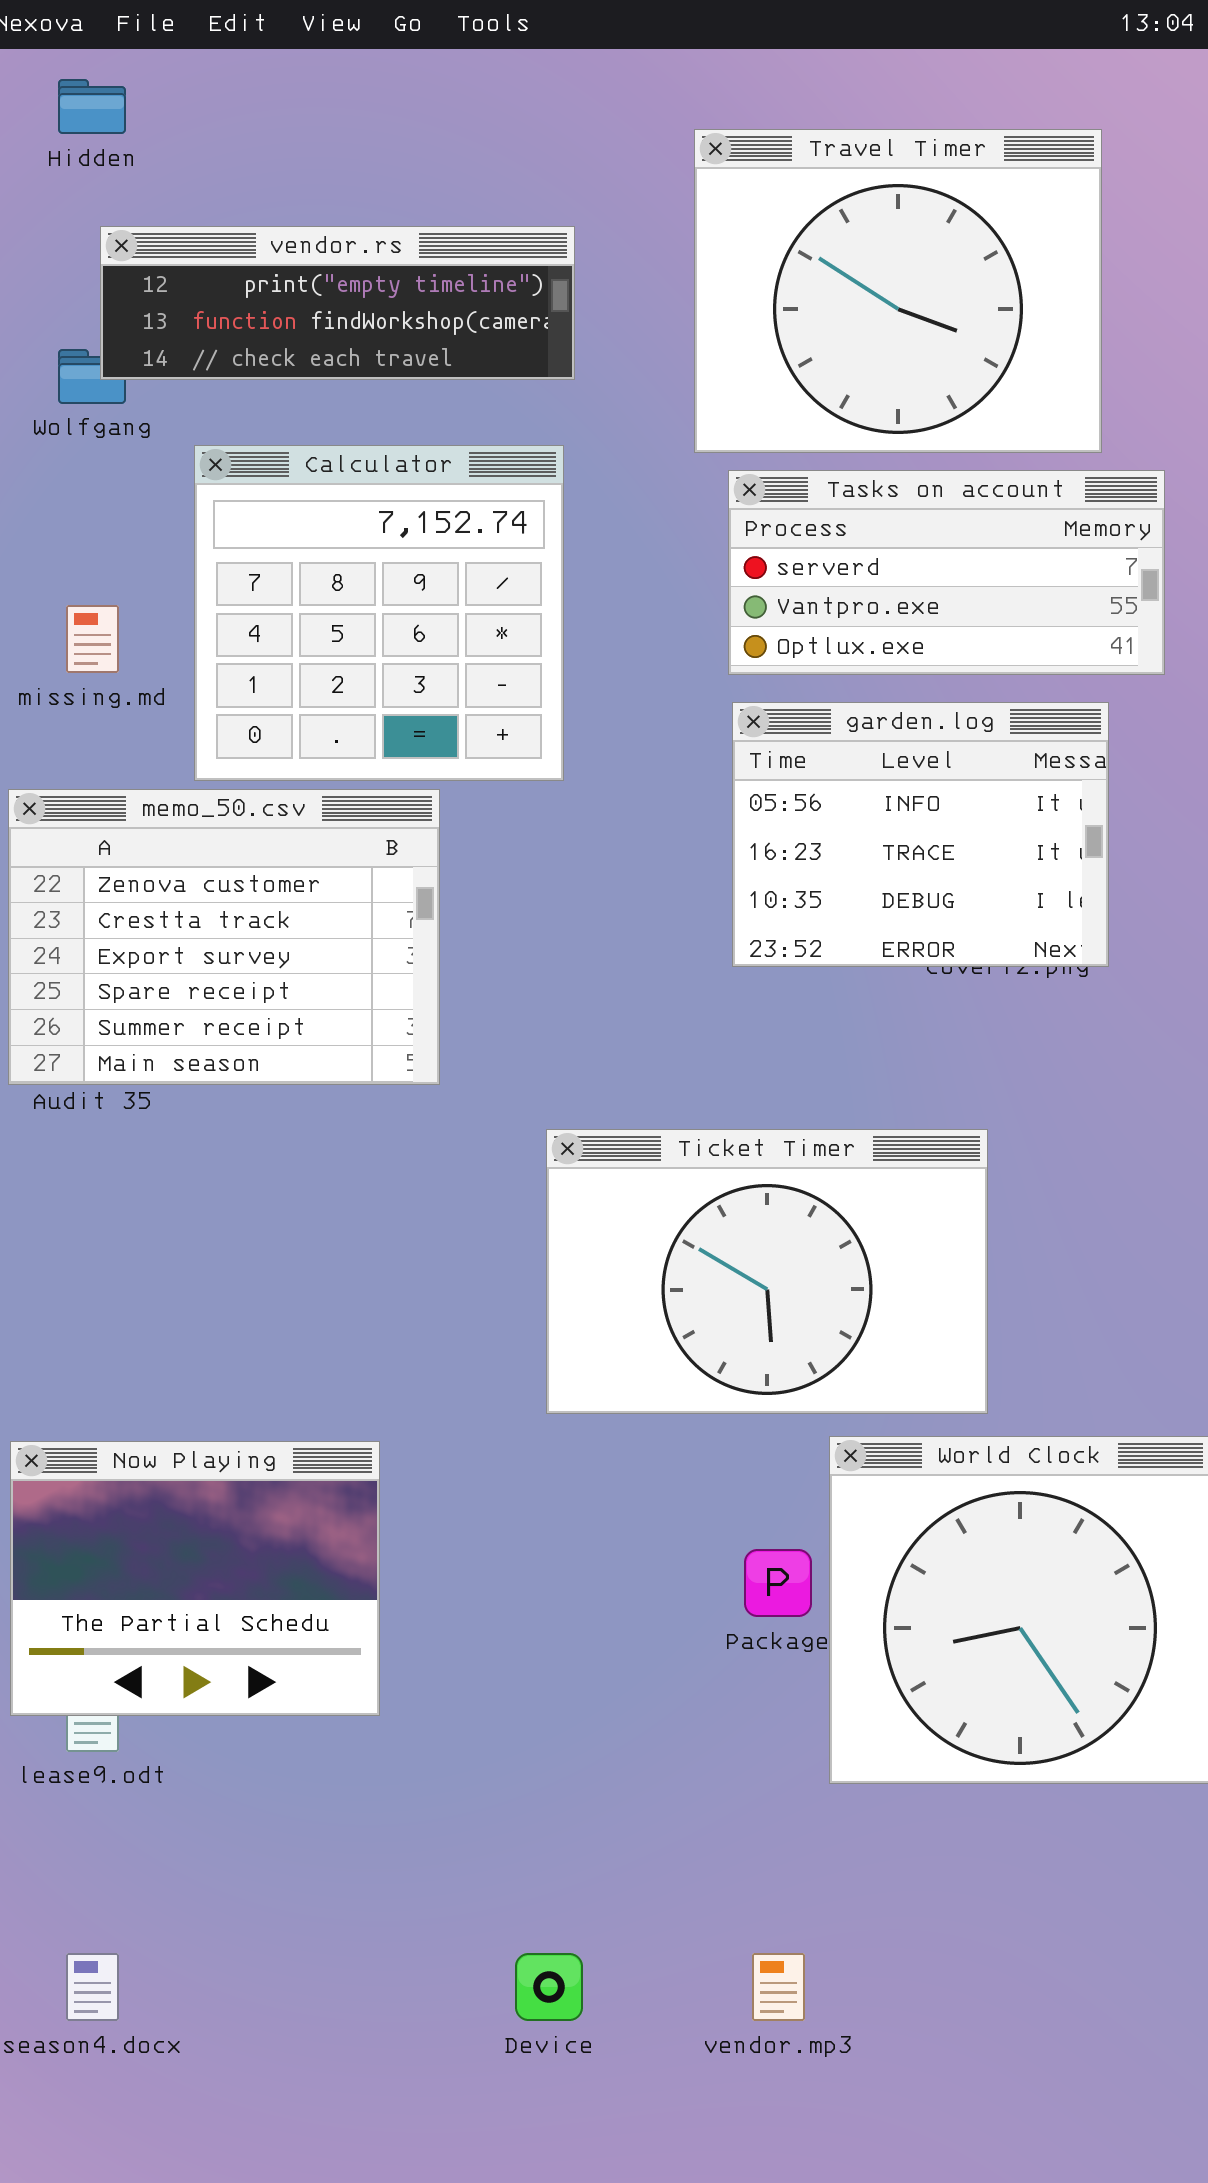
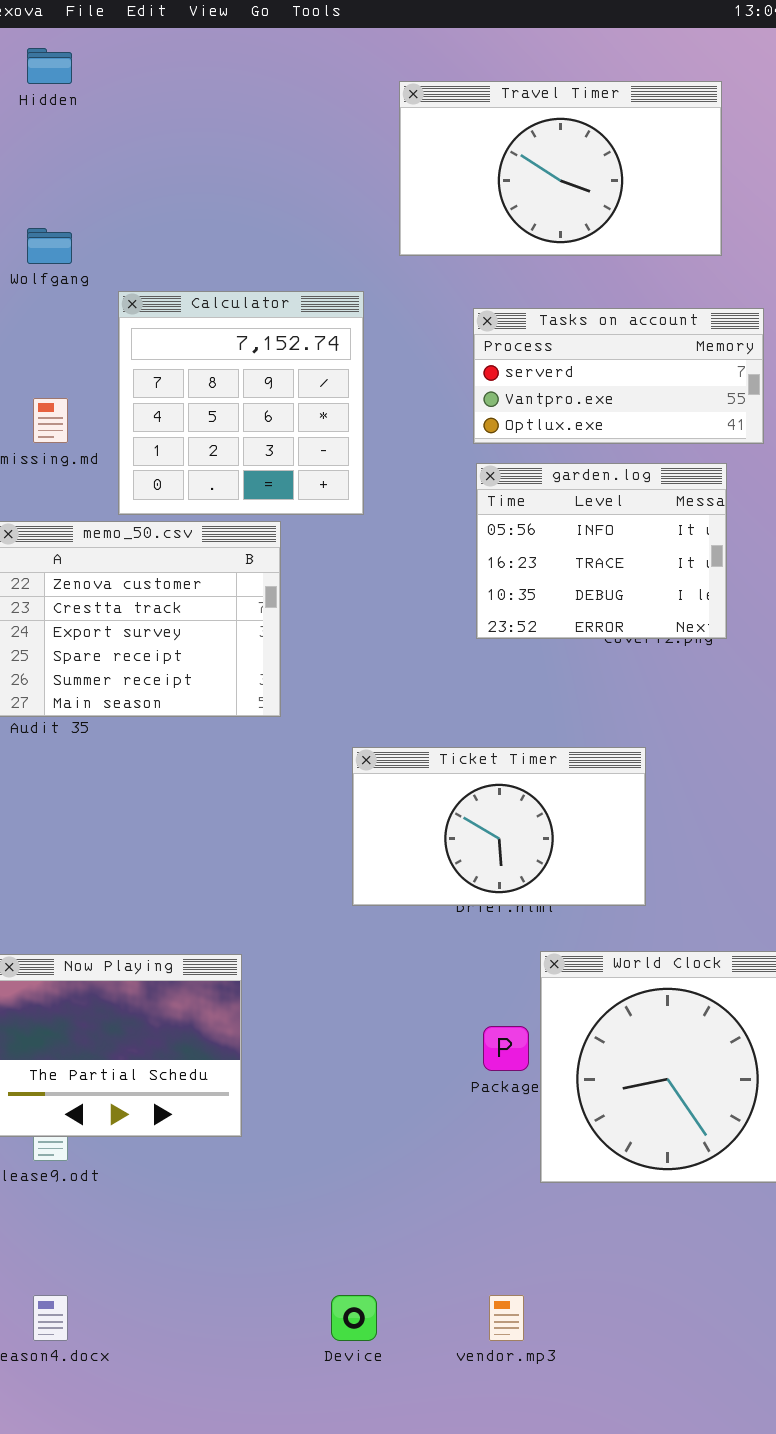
Travel Timer: [694,129,1102,453] -> [399,81,722,256], resized
vendor.rs: [100,226,575,380] -> none, closed
Ticket Timer: [546,1129,988,1414] -> [352,747,646,906], resized

